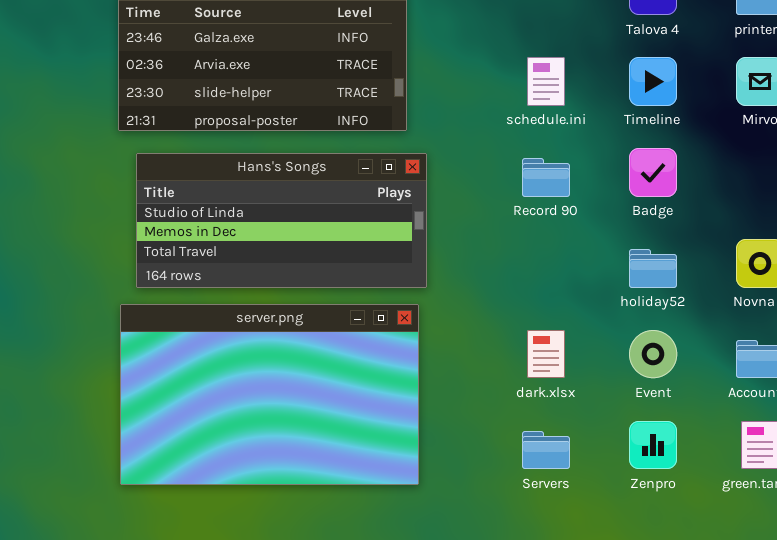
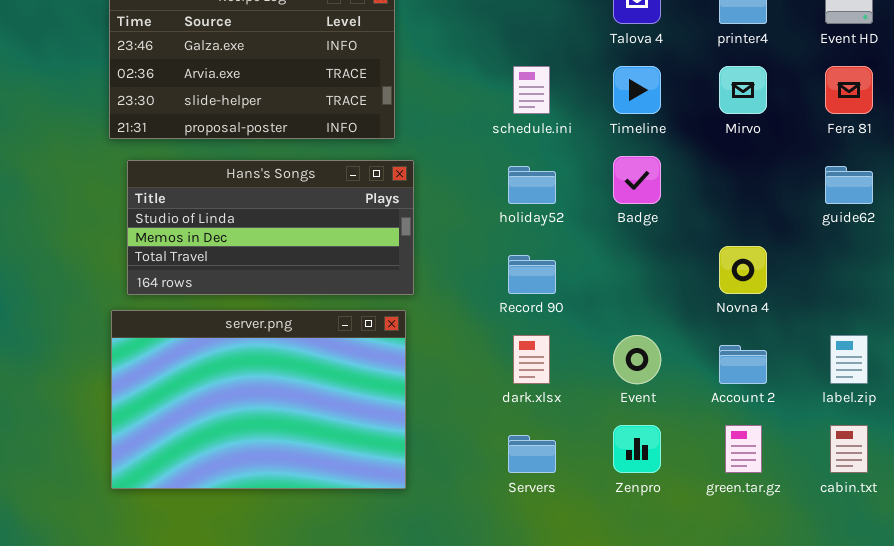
Record 90: [522,158,570,197] -> [508,255,556,294], moved
holiday52: [629,249,677,288] -> [508,166,556,204], moved

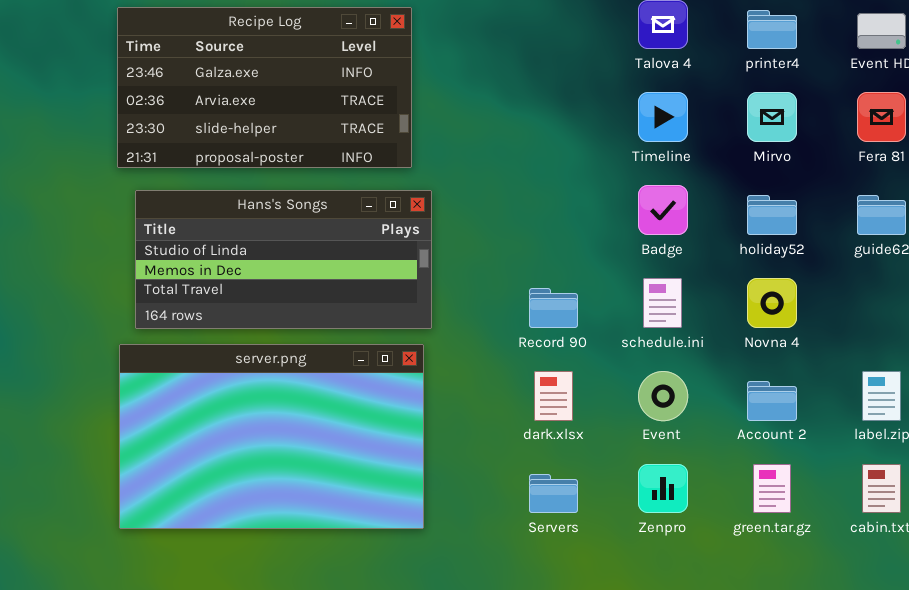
schedule.ini: [513,66,550,114] -> [643,278,682,328], moved
holiday52: [508,166,556,204] -> [747,195,797,235], moved

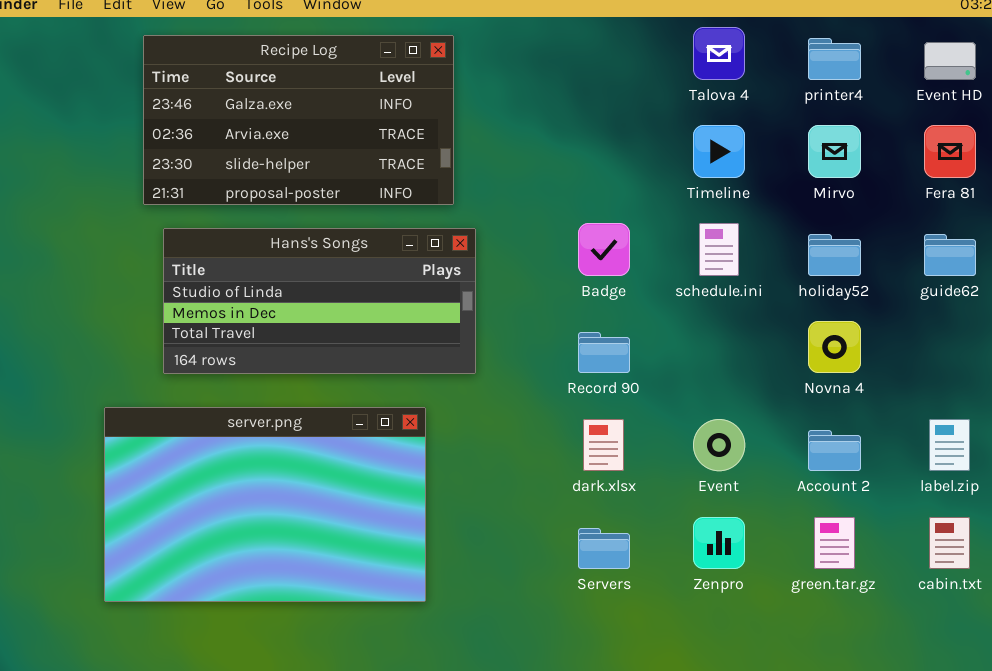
Badge: [638,185,688,235] -> [578,223,630,276], moved
schedule.ini: [643,278,682,328] -> [699,223,739,276], moved
server.png: [119,344,424,529] -> [104,407,426,602], moved

